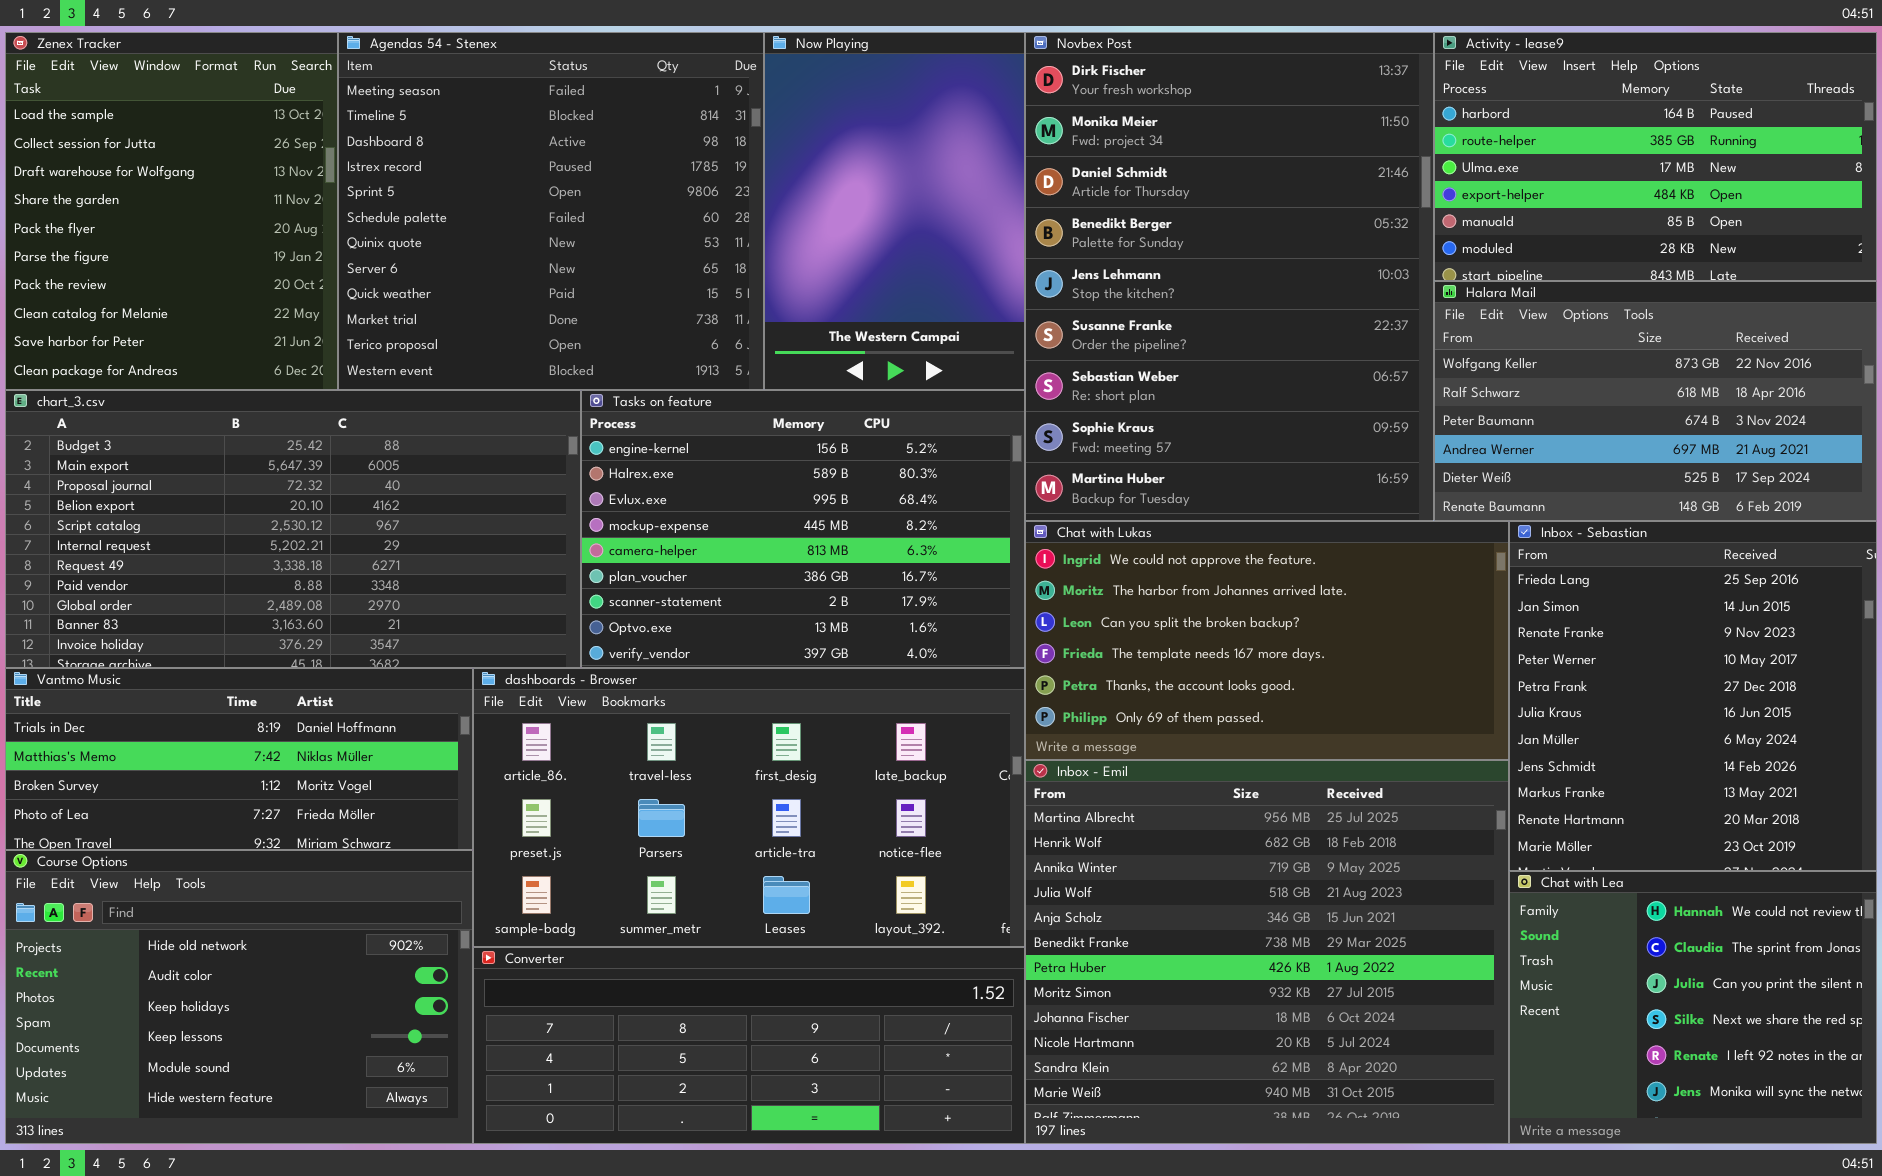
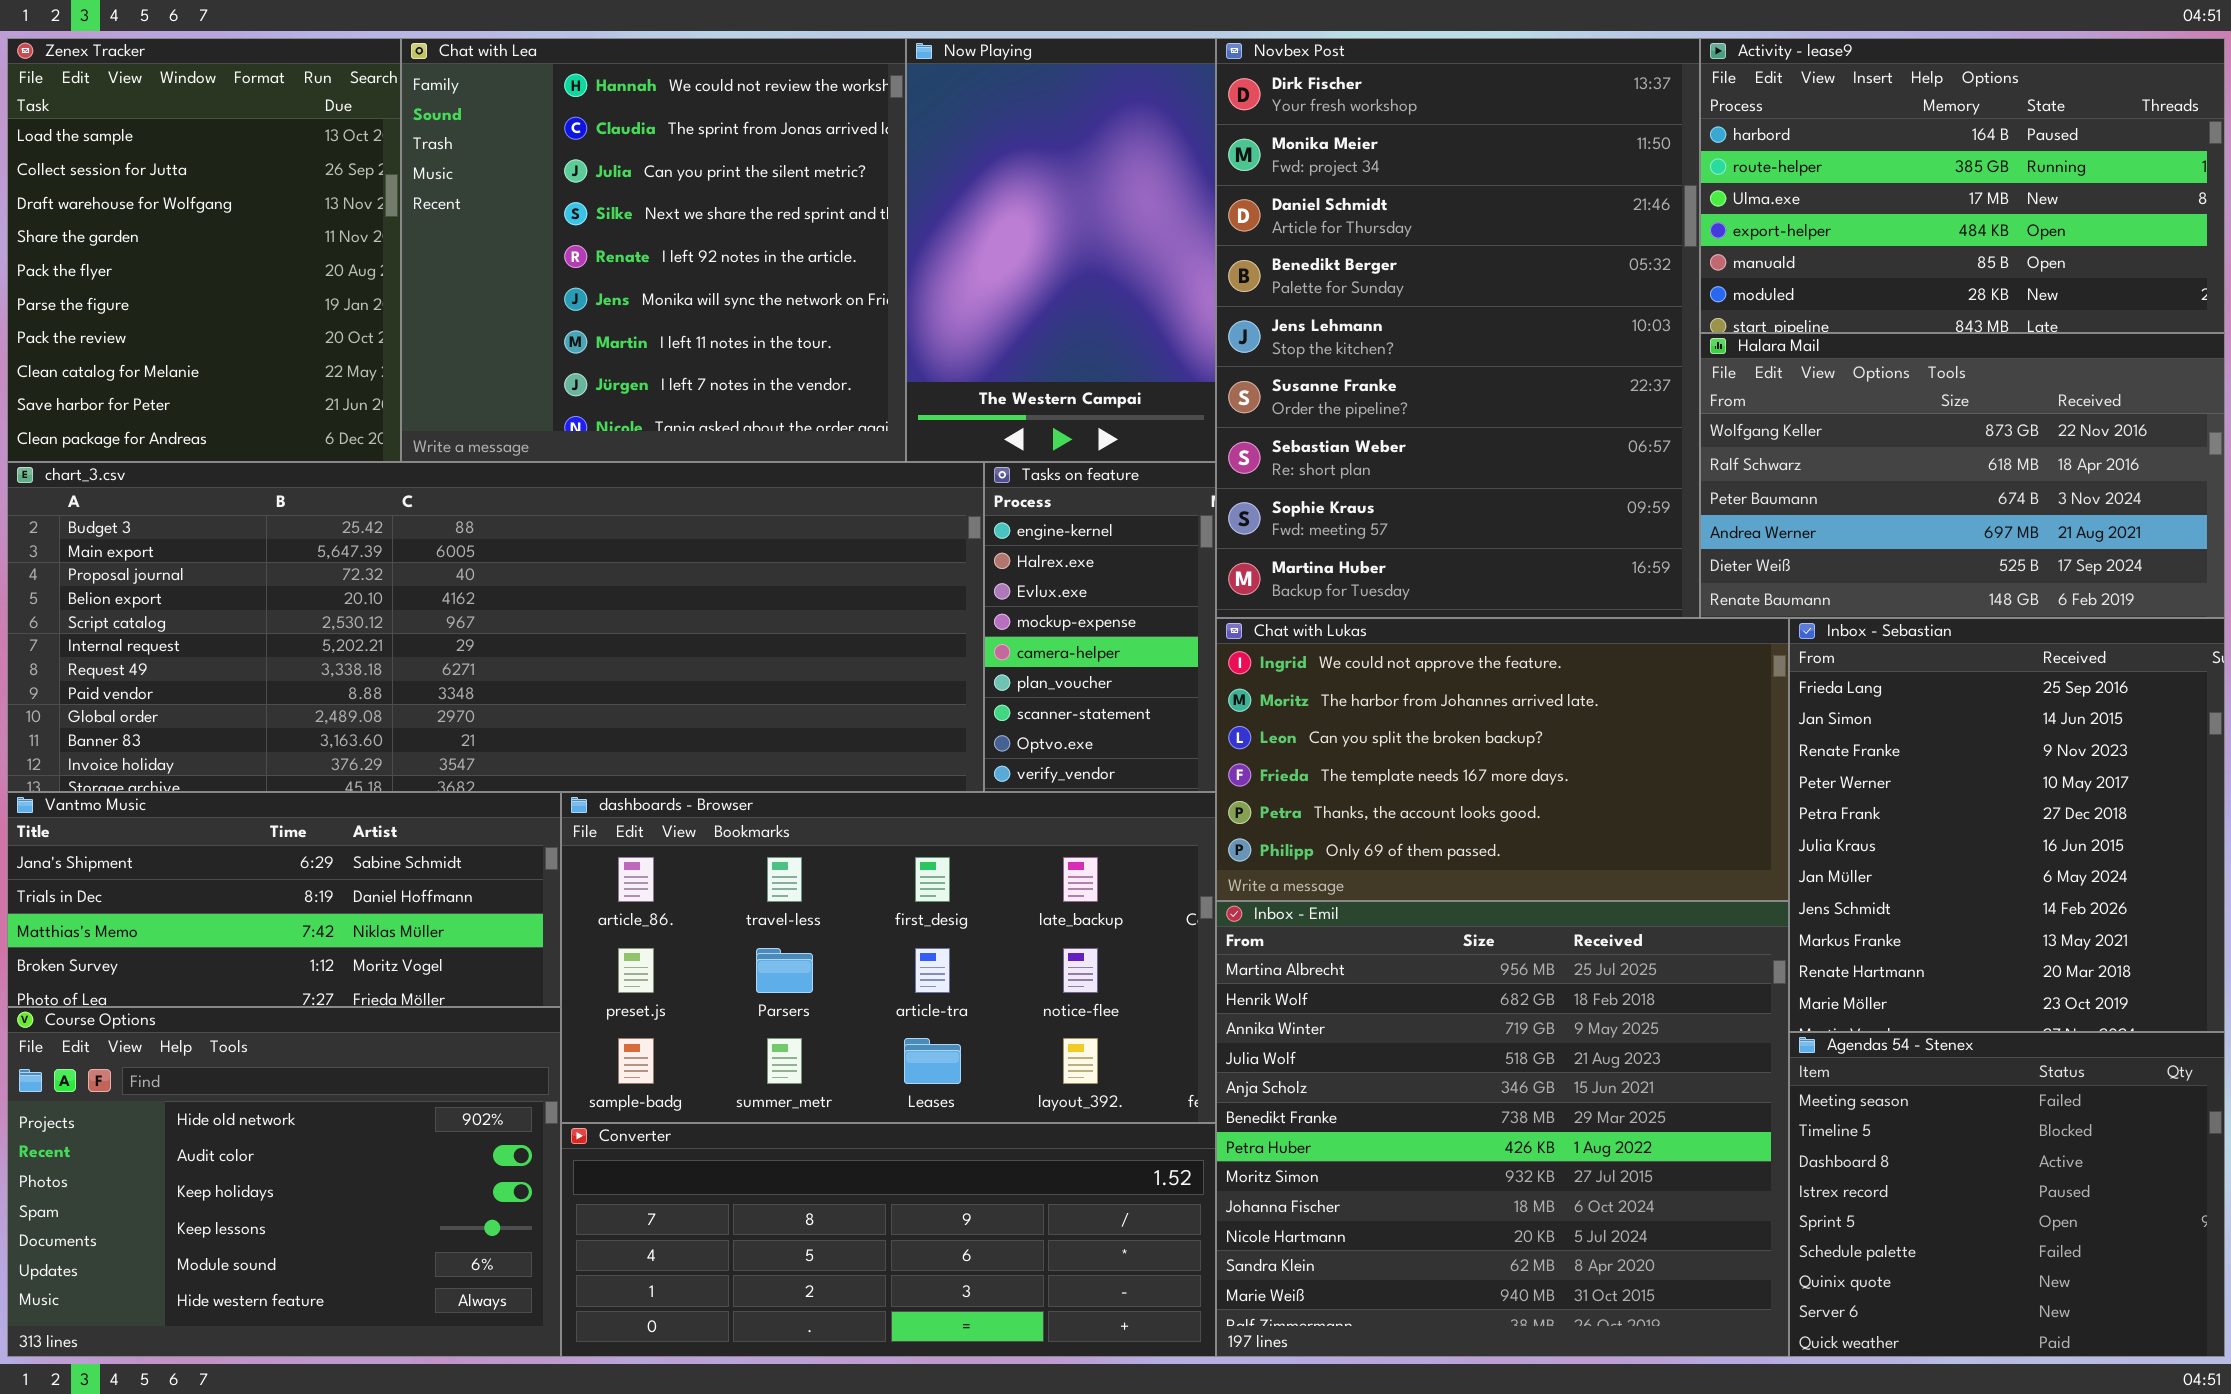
Agendas 54 - Stenex: [338,32,764,390] -> [1789,1032,2225,1357], moved, resized
chart_3.csv: [5,390,581,668] -> [7,462,984,792], resized
Tasks on feature: [581,390,1025,668] -> [984,462,1216,792], resized
Vantmo Music: [5,668,473,850] -> [7,792,561,1007], scrolled up 1 row
Chat with Lea: [1509,871,1877,1144] -> [401,38,906,462], moved, resized

